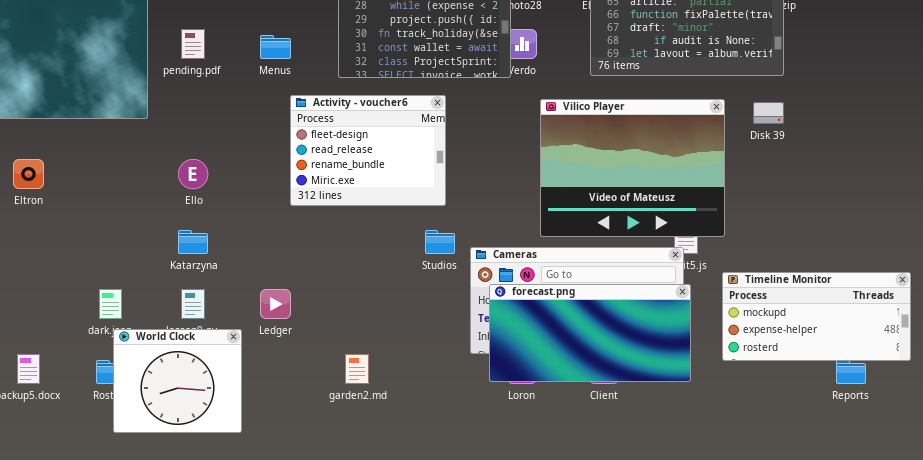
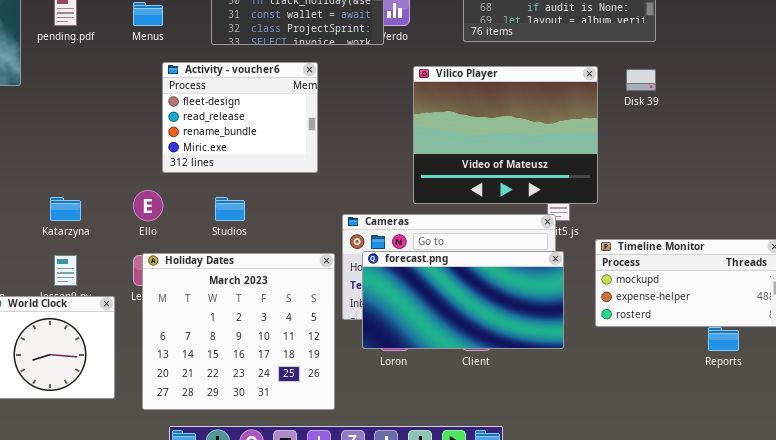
Ello: [178,159,208,189] -> [133,190,163,221], moved
Studios: [425,230,455,254] -> [215,197,245,221], moved
Holiday Dates: none -> [142,253,335,410], opened

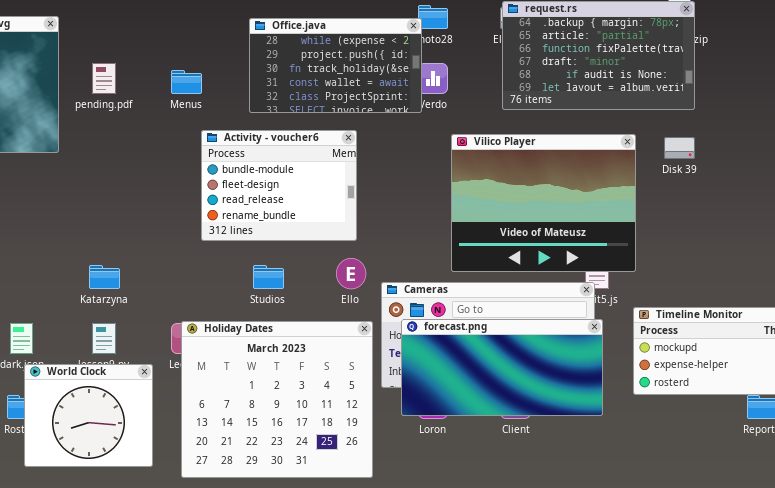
Activity - voucher6: [162,62,318,173] -> [201,130,357,241], scrolled up 1 row
Ello: [133,190,163,221] -> [336,258,366,289], moved

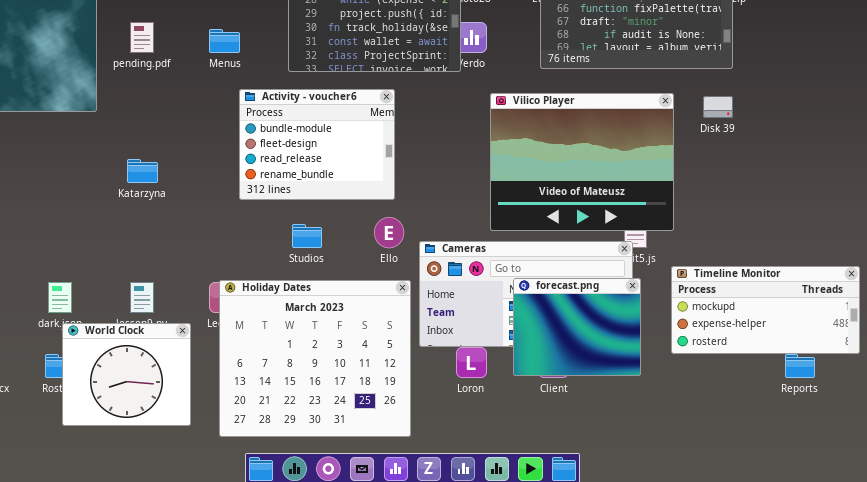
Katarzyna: [89,265,120,289] -> [127,159,158,183], moved
forecast.png: [401,319,603,416] -> [513,278,641,376], resized

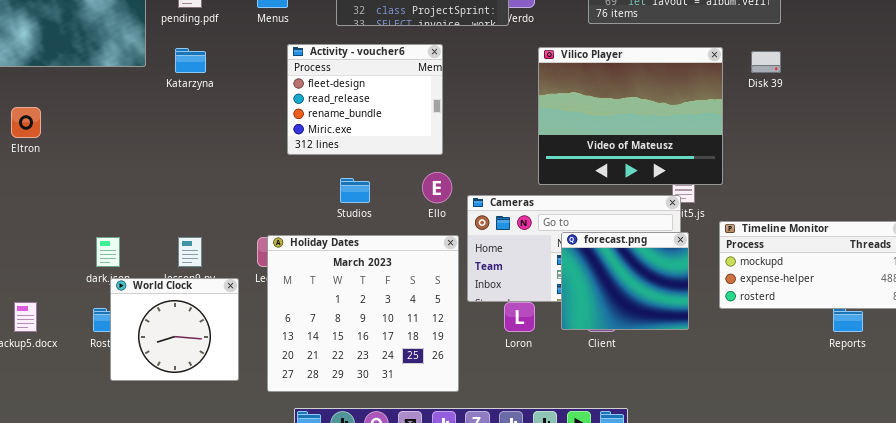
Activity - voucher6: [239,89,395,200] -> [287,44,443,155], scrolled down 1 row
Katarzyna: [127,159,158,183] -> [175,48,206,73], moved

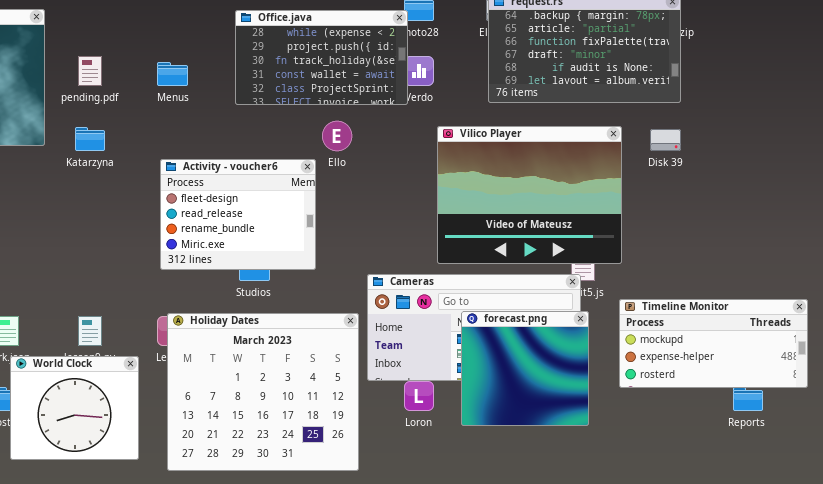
Activity - voucher6: [287,44,443,155] -> [160,159,316,270], moved
Ello: [422,172,452,203] -> [322,121,352,151], moved
forecast.png: [561,232,689,330] -> [461,311,589,426], resized

